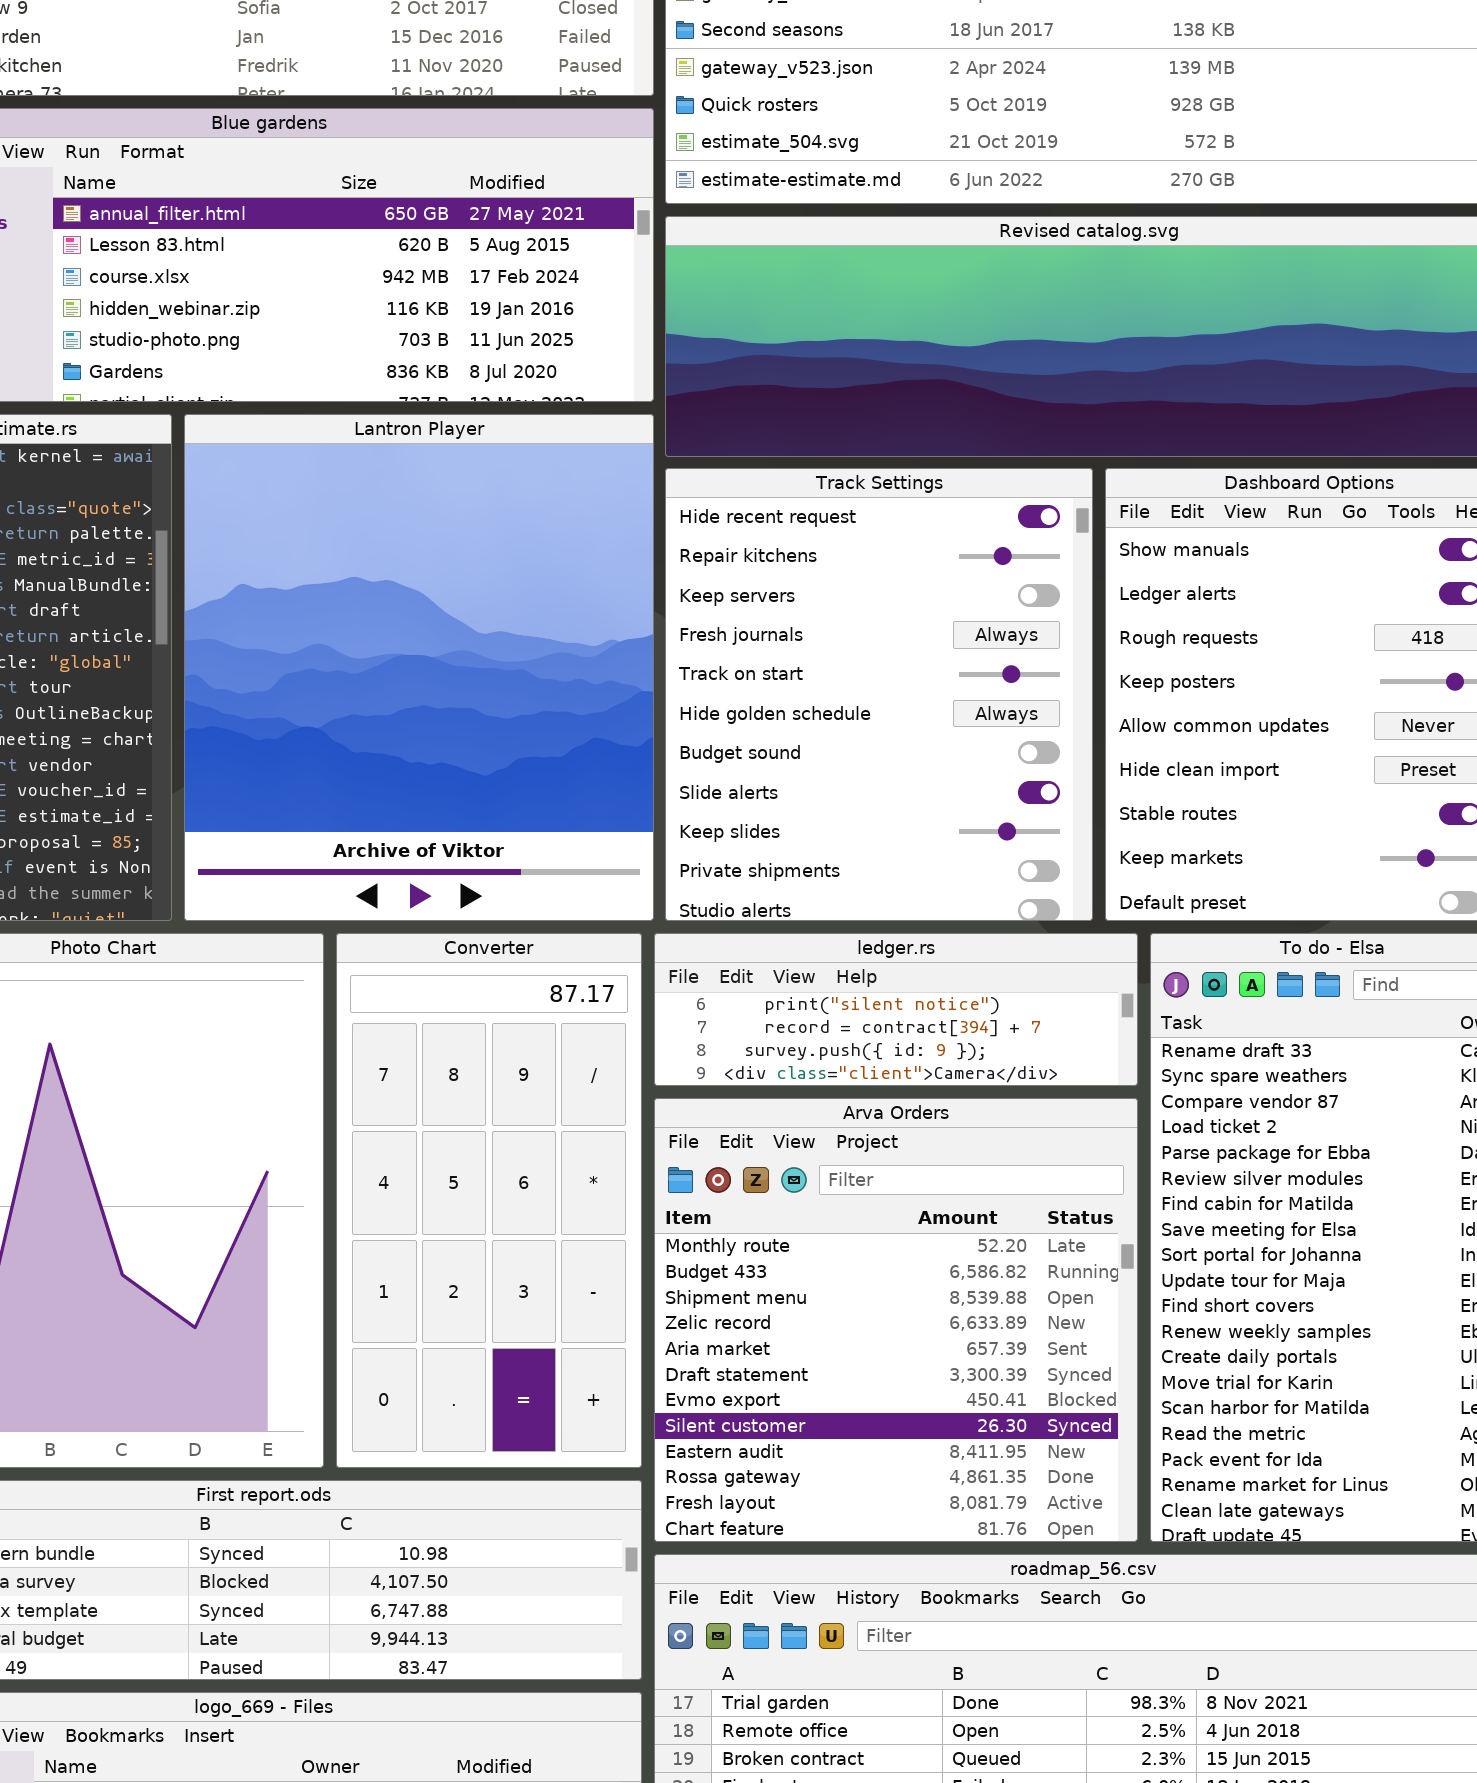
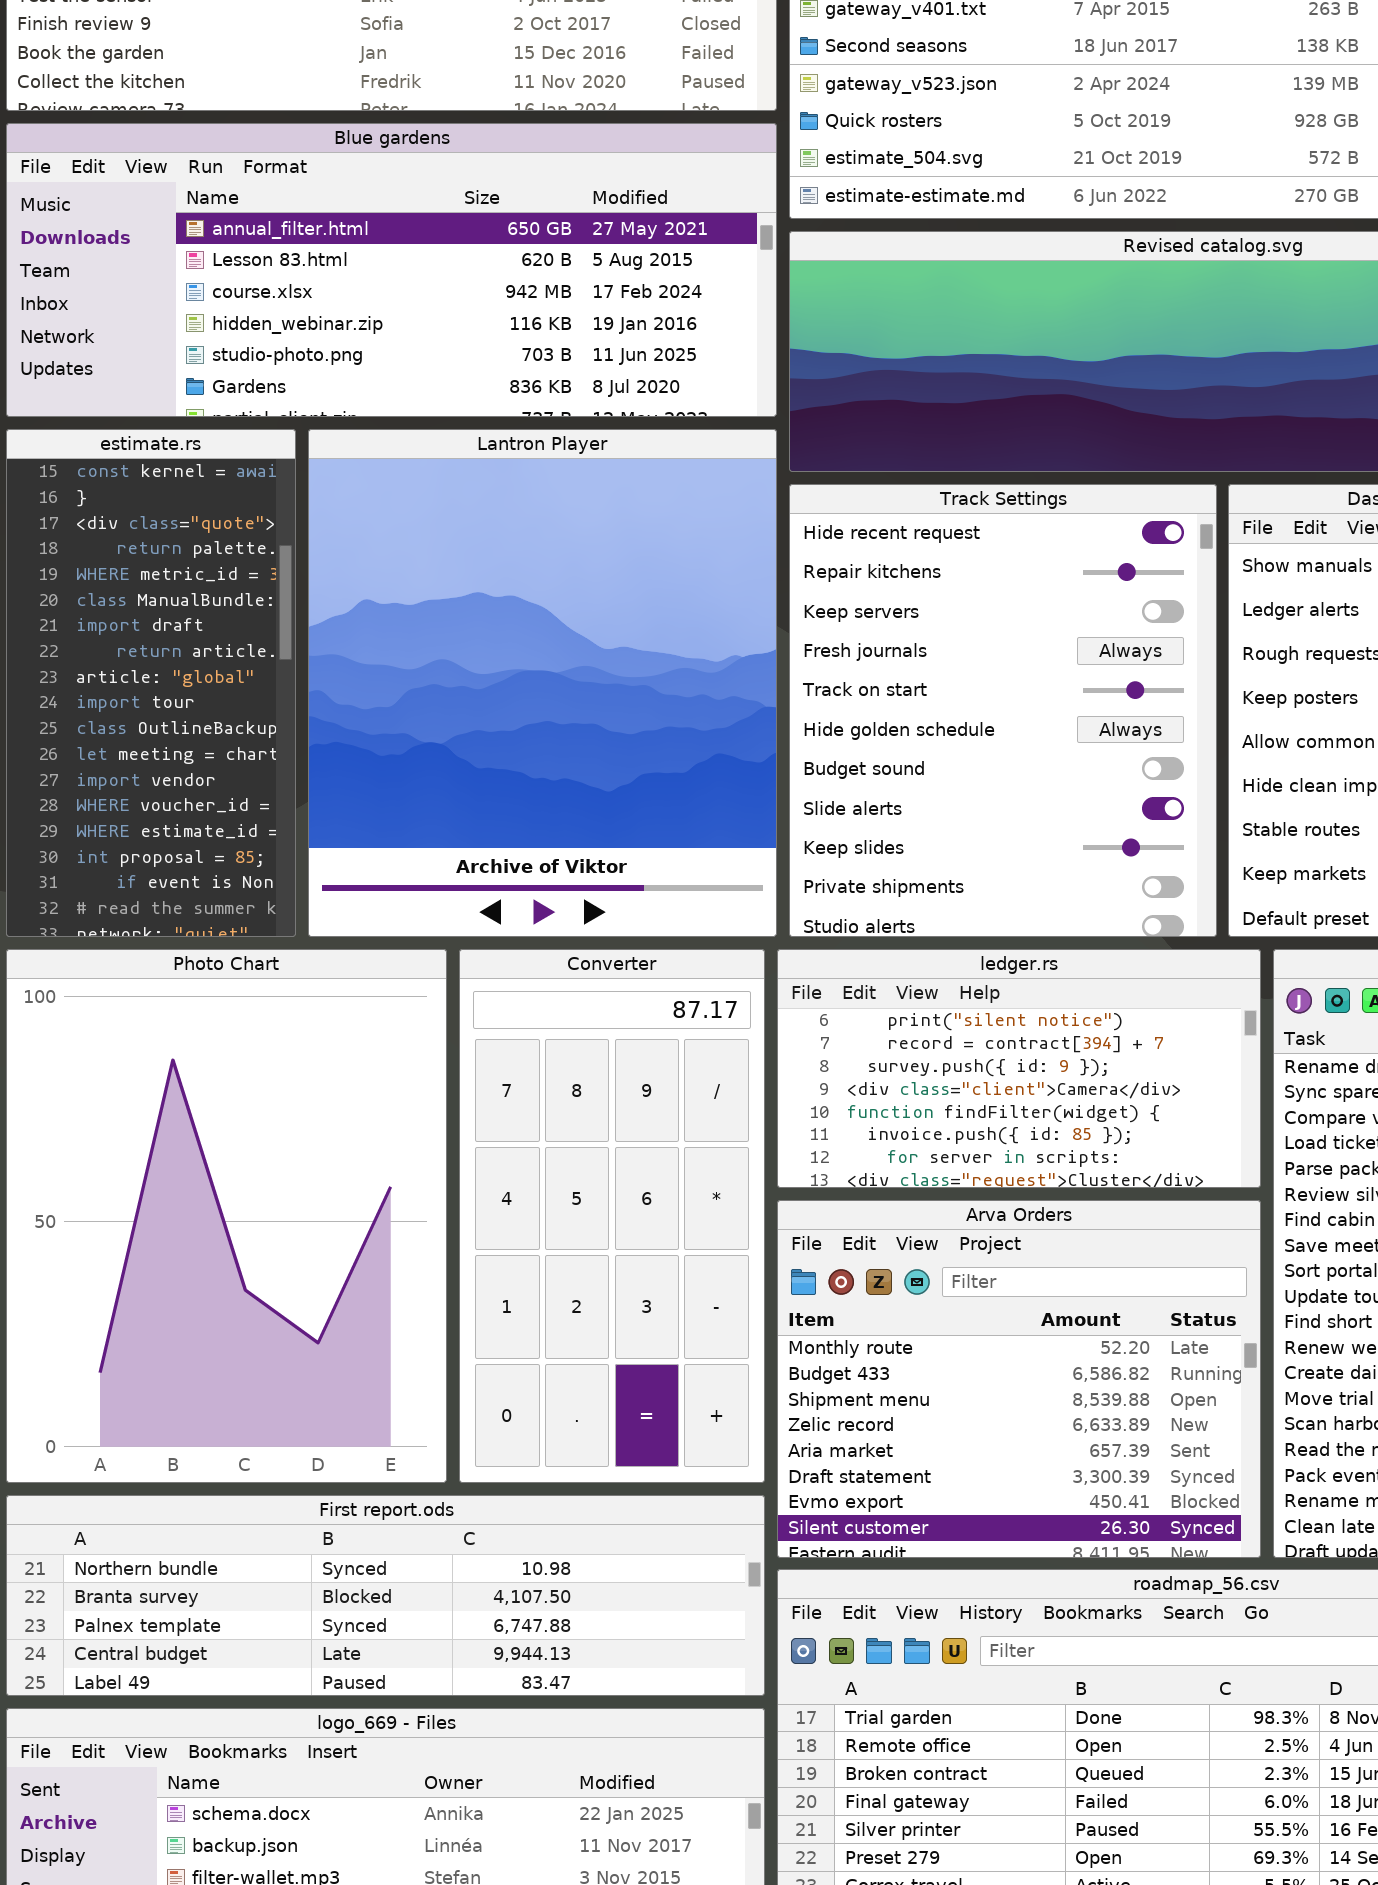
ledger.rs: [654,933,1138,1086] -> [777,949,1261,1188], resized
Arva Orders: [654,1098,1138,1542] -> [777,1200,1261,1558], resized

